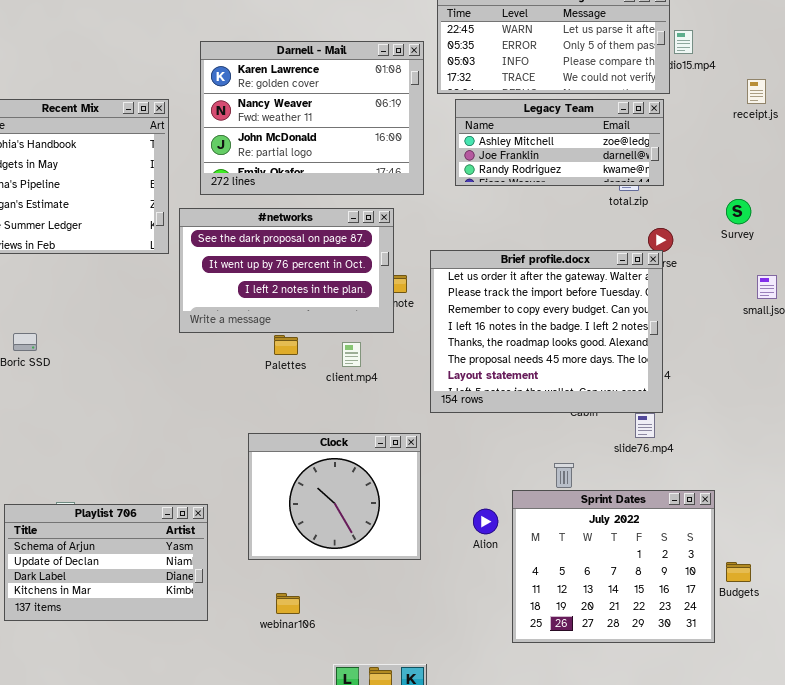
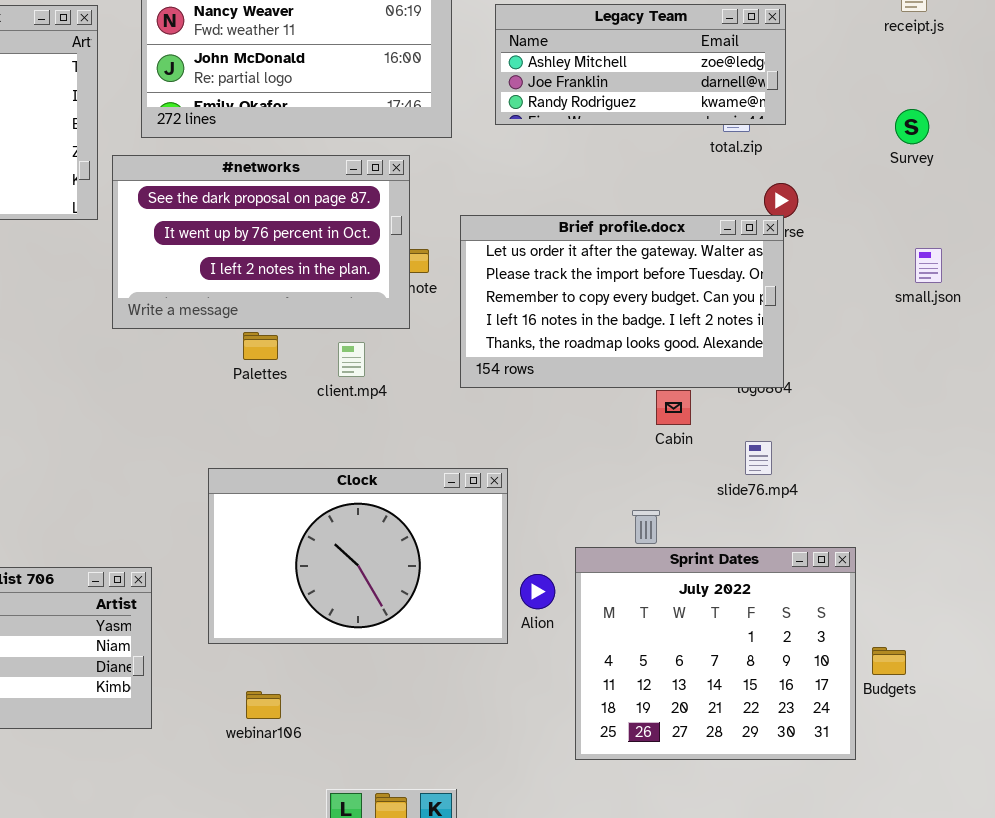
Survey: [726,199,751,224] -> [895,109,929,144], moved
Brief profile.docx: [430,250,663,413] -> [460,215,784,388], resized
Clock: [248,433,421,560] -> [208,468,508,644], resized

